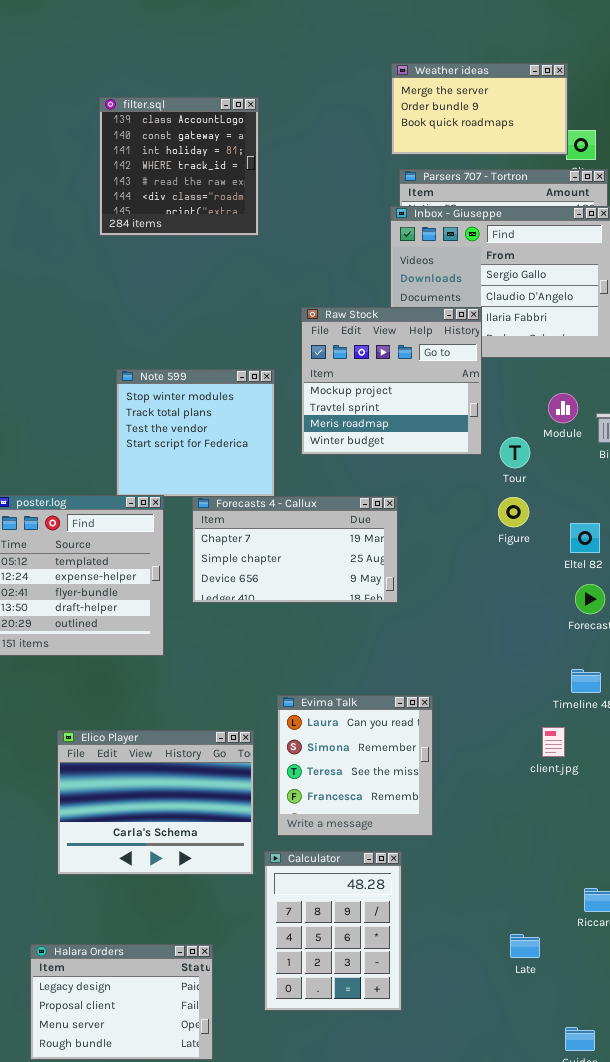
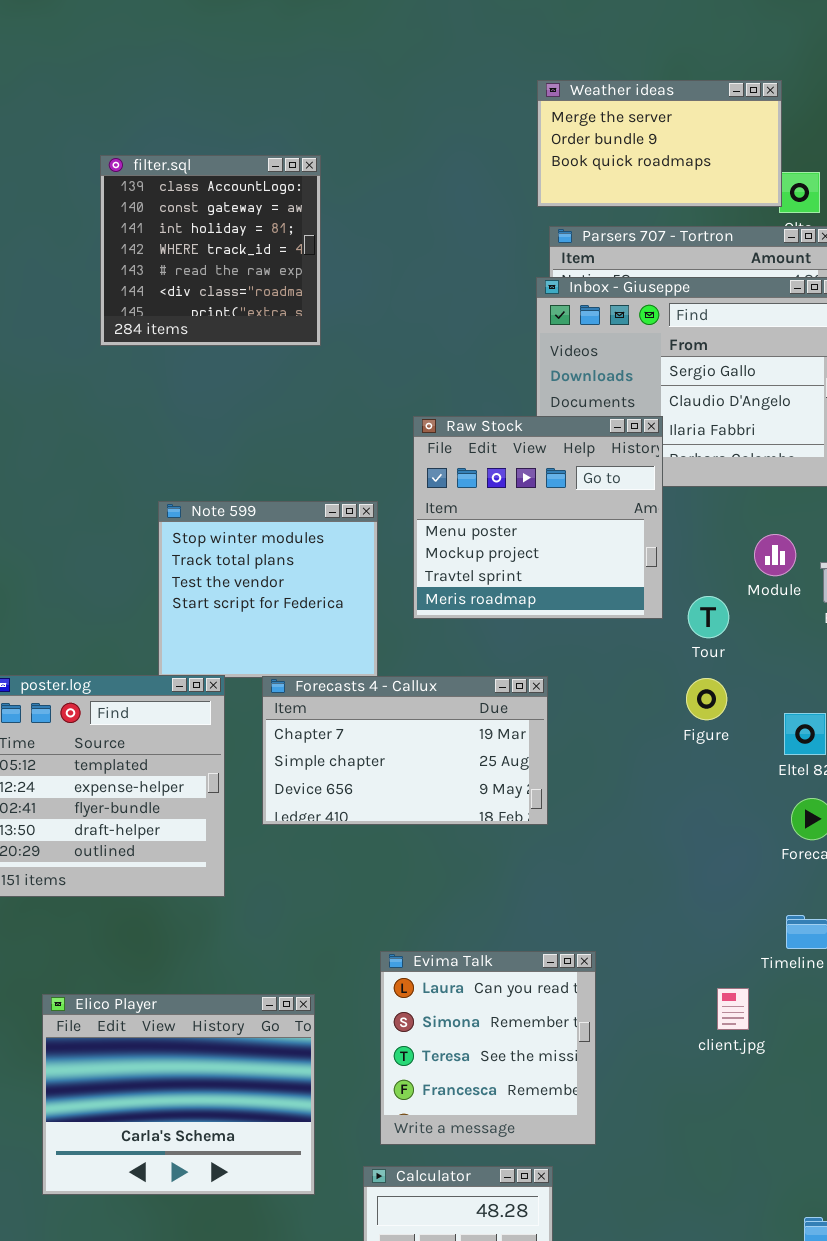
filter.sql: [99,97,259,236] -> [100,155,321,346], moved
Raw Stock: [301,307,482,455] -> [413,416,663,619], scrolled up 1 row
client.jpg: [542,727,565,757] -> [717,988,749,1030], moved
Elico Player: [57,730,254,875] -> [42,994,315,1195], moved

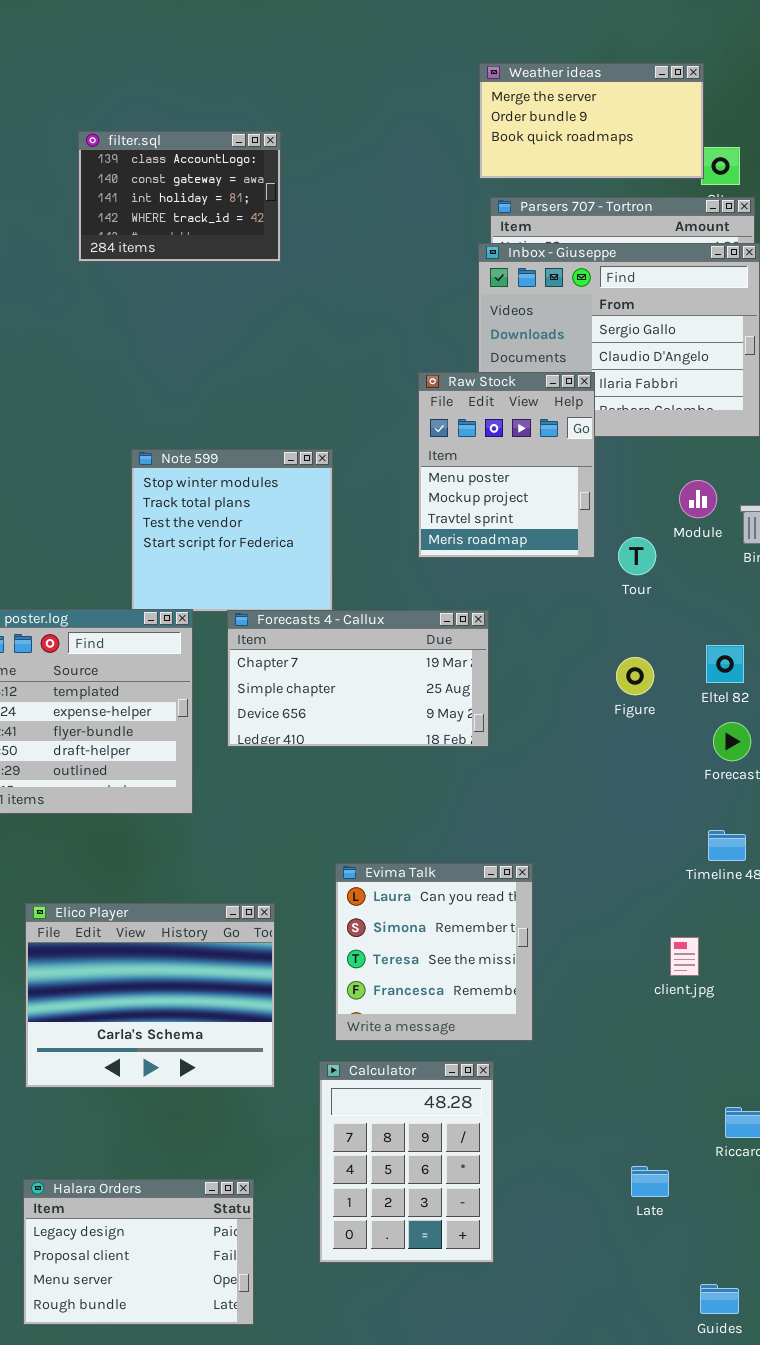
filter.sql: [100,155,321,346] -> [78,131,281,262], resized
Raw Stock: [413,416,663,619] -> [418,372,595,558], resized
Figure: [686,678,727,720] -> [616,657,654,695], moved
client.jpg: [717,988,749,1030] -> [670,937,699,976], moved

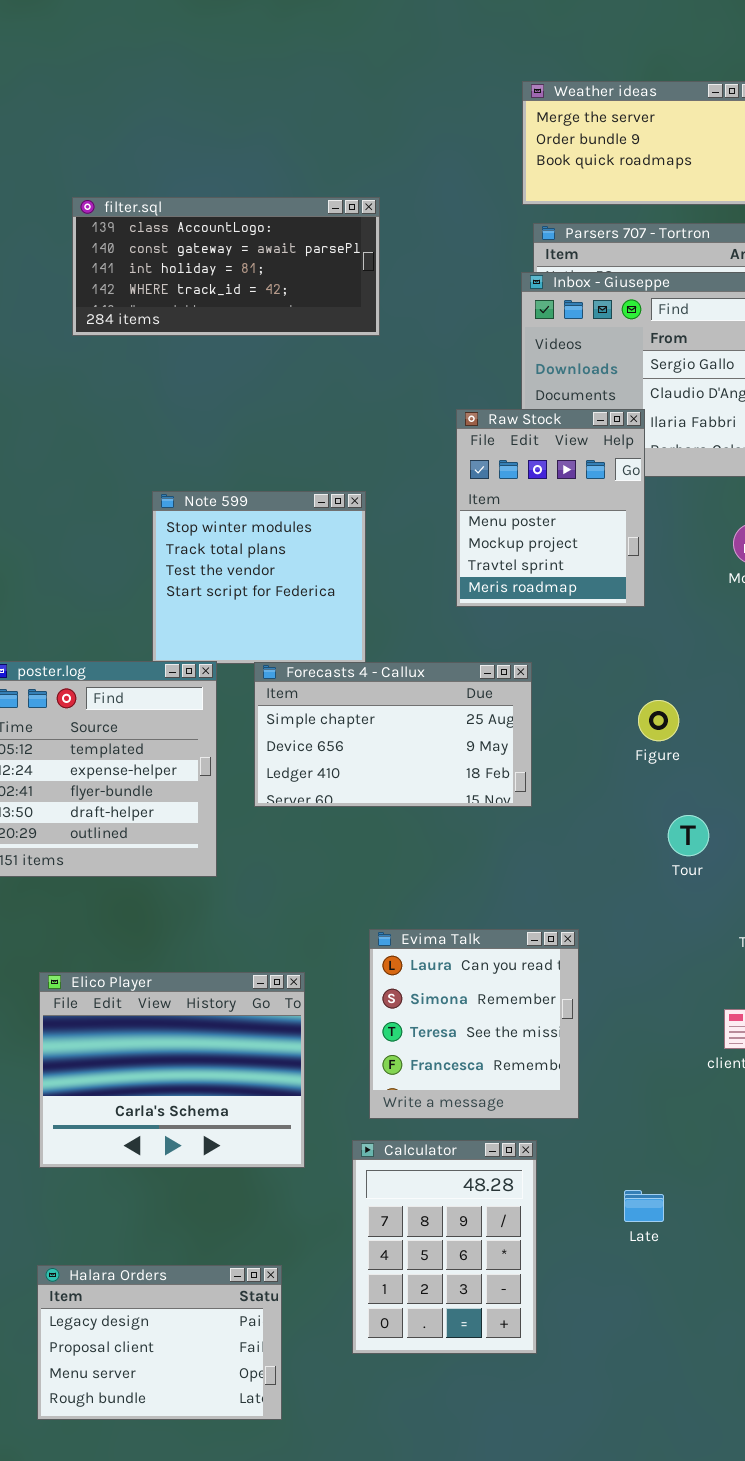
filter.sql: [78,131,281,262] -> [72,197,380,336], moved, resized
Tour: [618,537,656,575] -> [668,815,709,856], moved
Forecasts 4 - Callux: [227,610,489,747] -> [254,662,532,807], scrolled down 1 row
Figure: [616,657,654,695] -> [638,700,679,741], moved
Late: [631,1166,669,1197] -> [624,1190,664,1222], moved

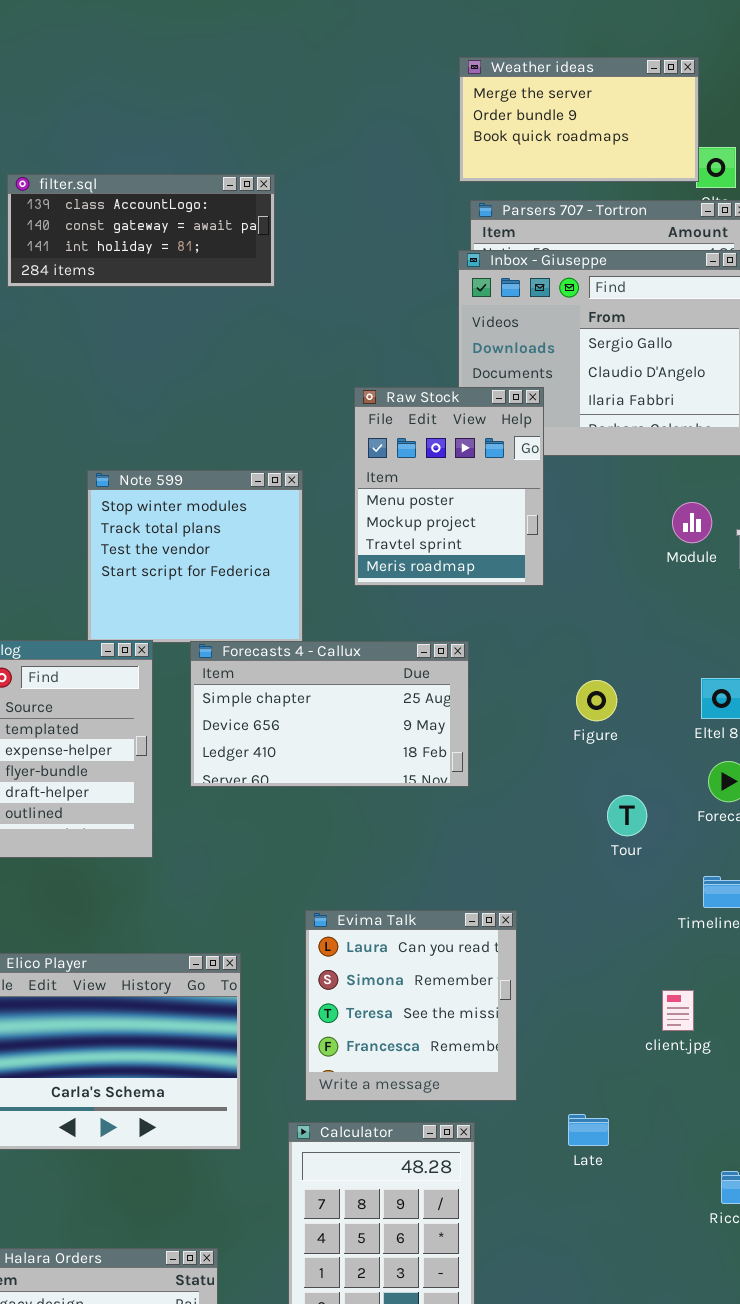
filter.sql: [72,197,380,336] -> [7,174,275,287], resized
Raw Stock: [456,409,645,607] -> [354,387,544,586], moved
Late: [624,1190,664,1222] -> [568,1114,609,1146], moved

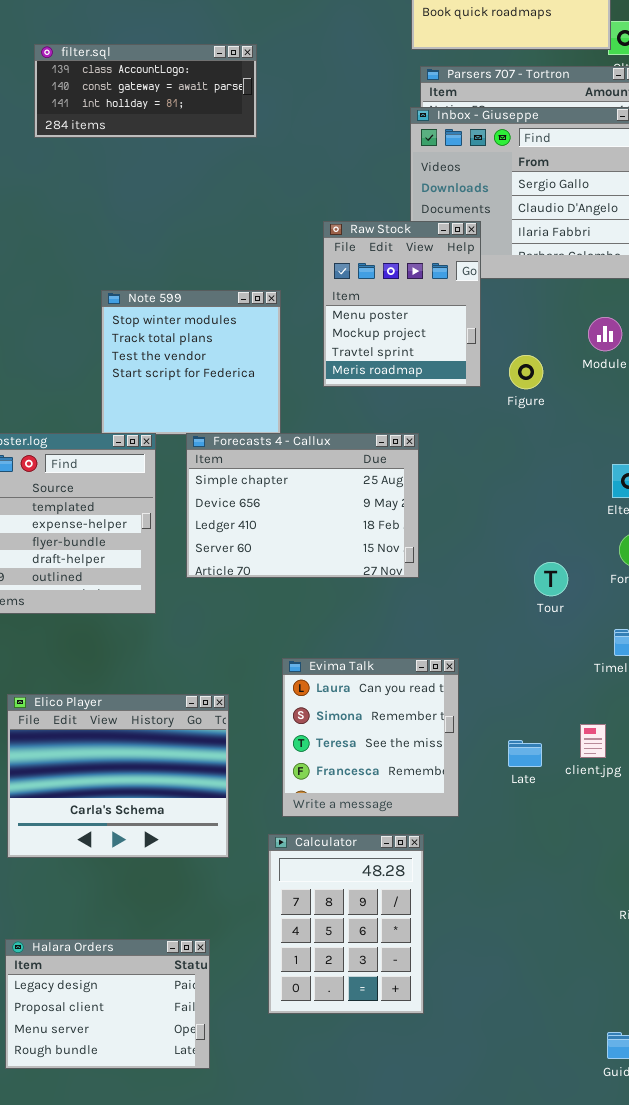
Forecasts 4 - Callux: [190,641,469,787] -> [186,433,419,578], resized
Figure: [576,680,617,721] -> [509,355,543,389], moved
Late: [568,1114,609,1146] -> [508,740,542,767], moved

